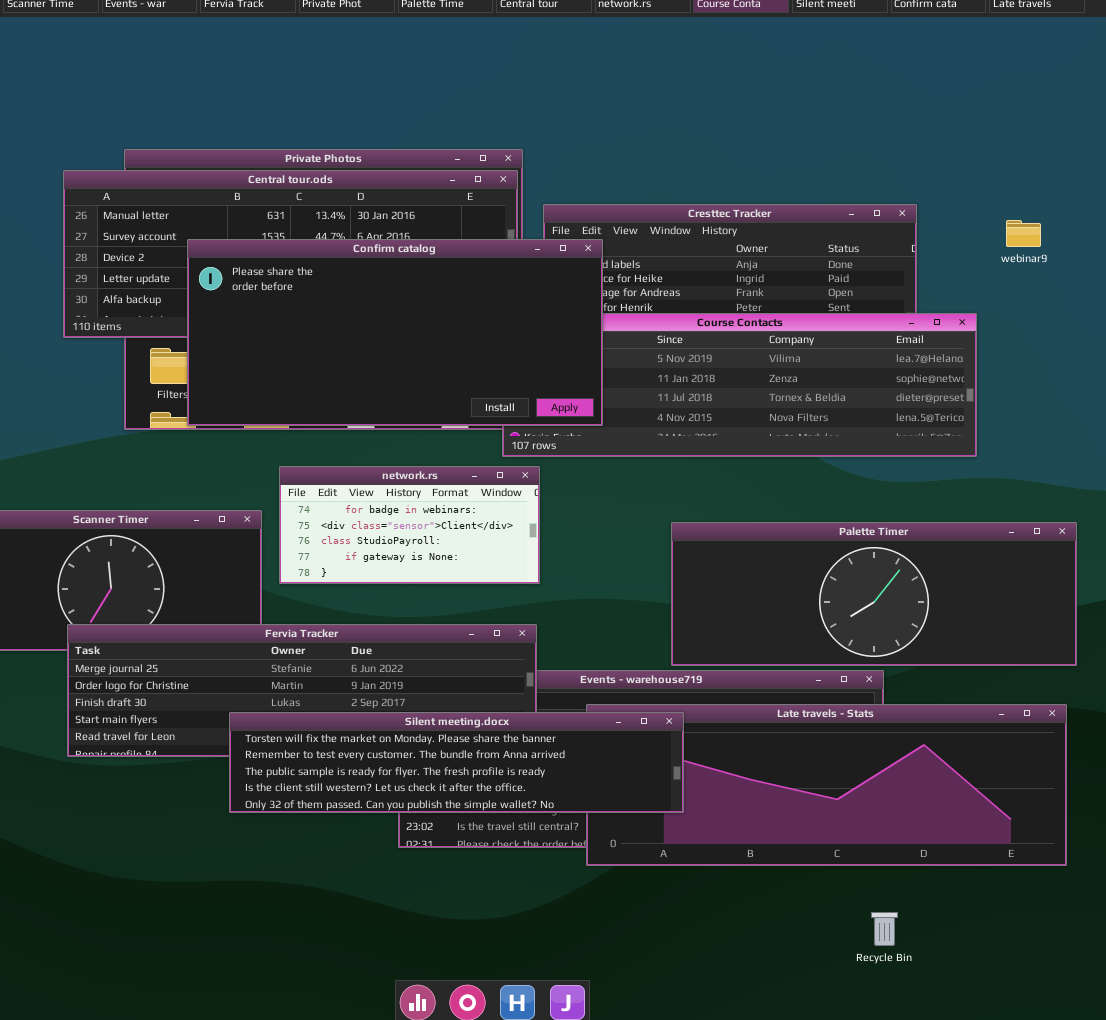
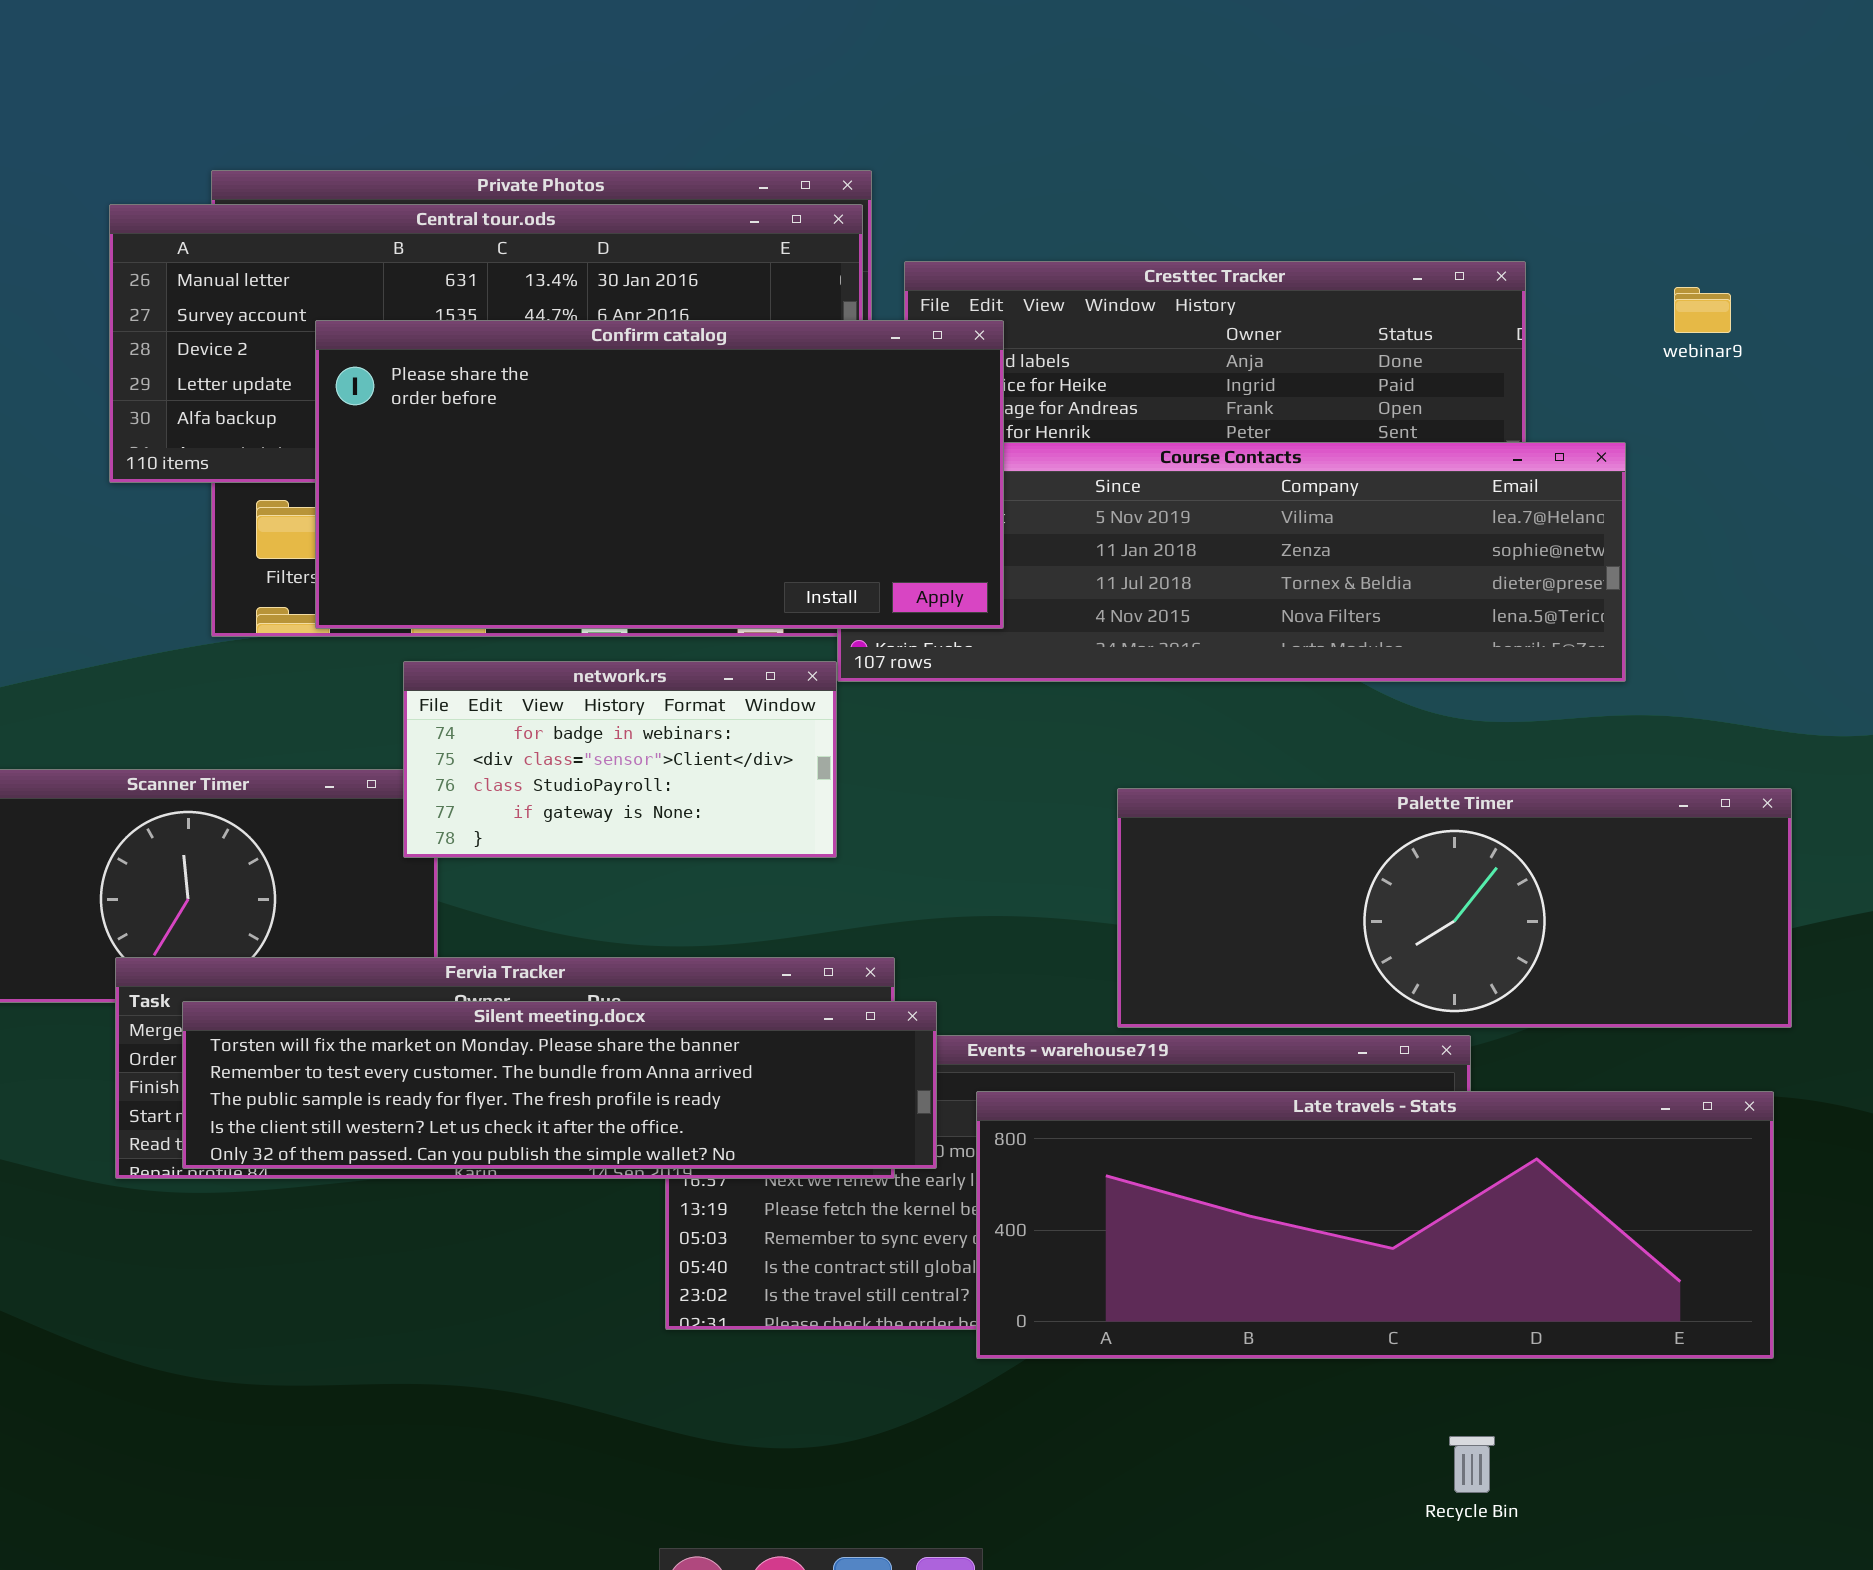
network.rs: [279,466,540,584] -> [403,661,837,858], moved
Silent meeting.docx: [229,712,684,813] -> [182,1001,937,1169], moved

